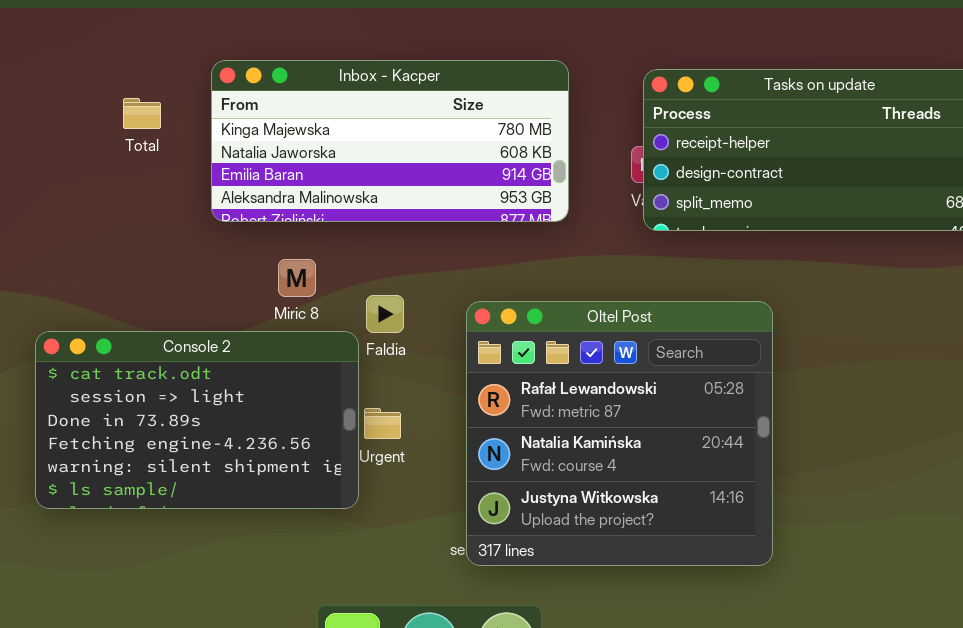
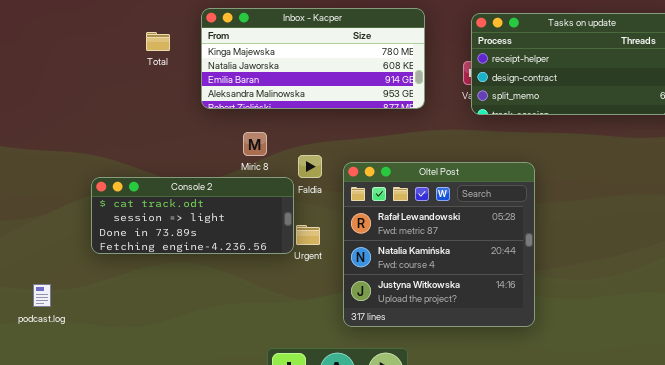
Oltel Post: [466,301,773,566] -> [343,162,535,327], moved
Console 2: [35,331,359,509] -> [91,177,294,254], resized

